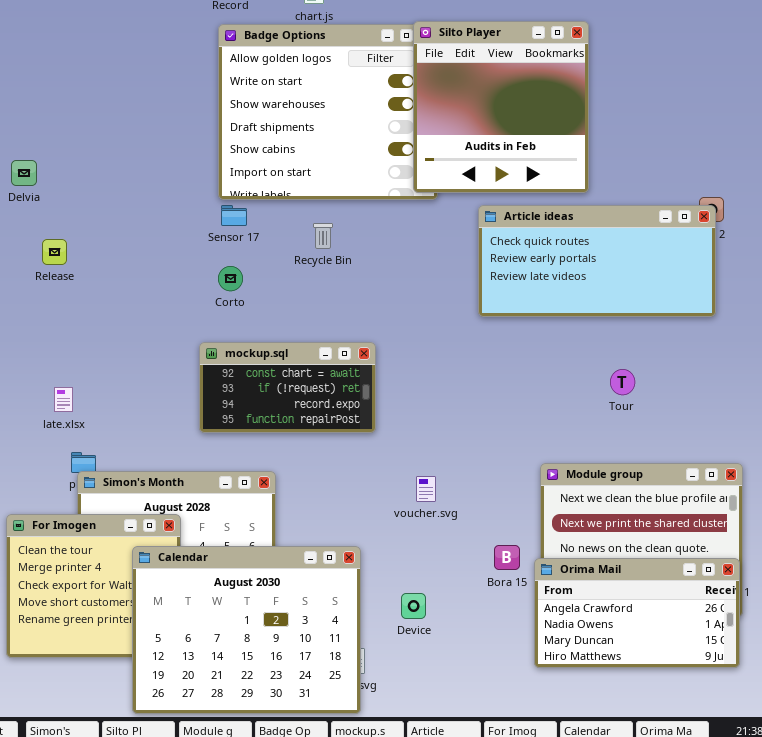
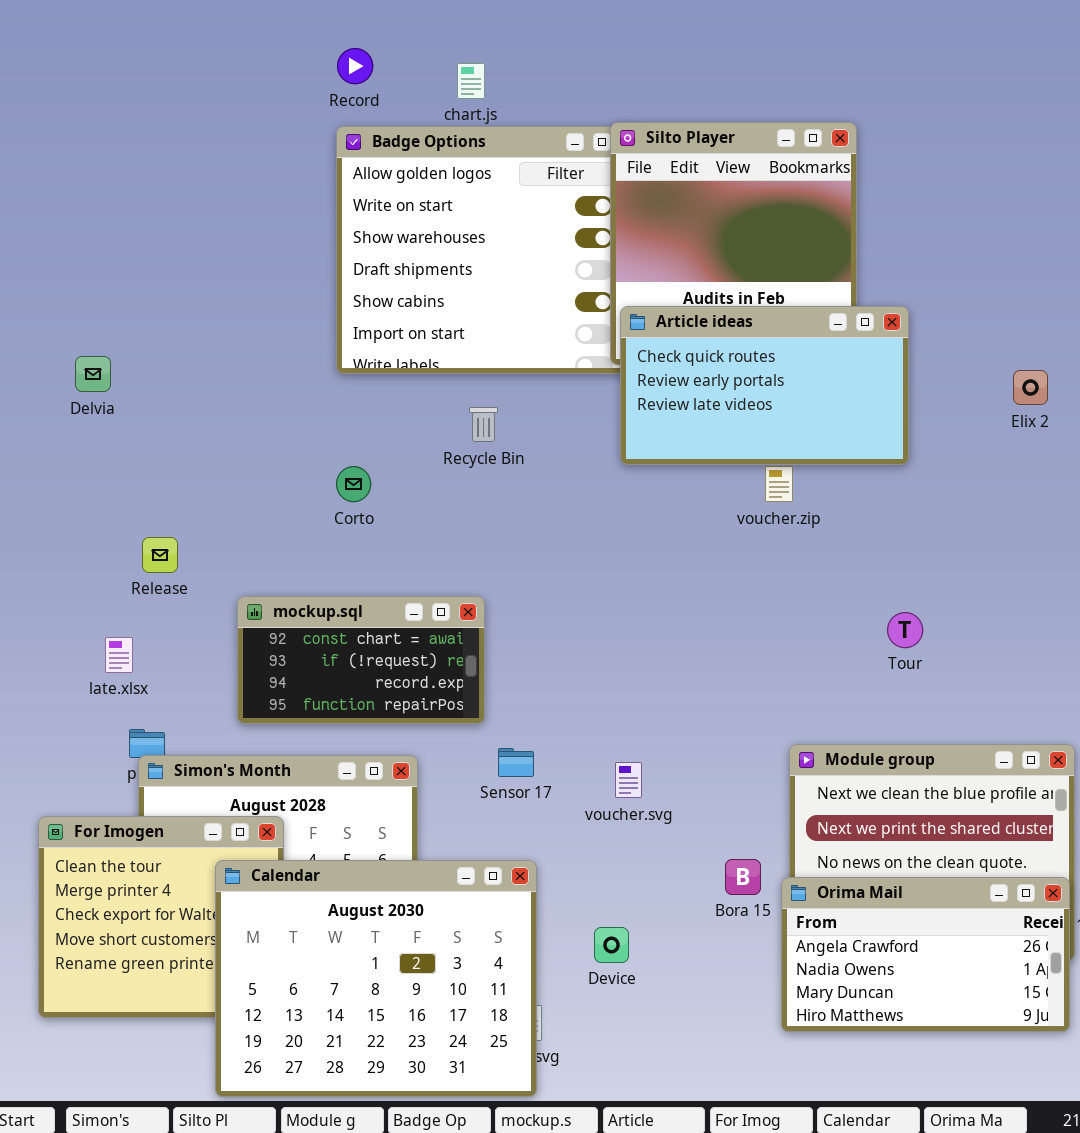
Delvia: [11,160,37,186] -> [75,356,111,392], moved
Article ideas: [478,205,716,317] -> [620,306,909,465], moved, resized
Sensor 17: [221,205,247,226] -> [498,748,534,777], moved
Release: [42,239,67,265] -> [142,537,178,573], moved
mockup.sql: [199,342,376,433] -> [237,596,485,724], moved

